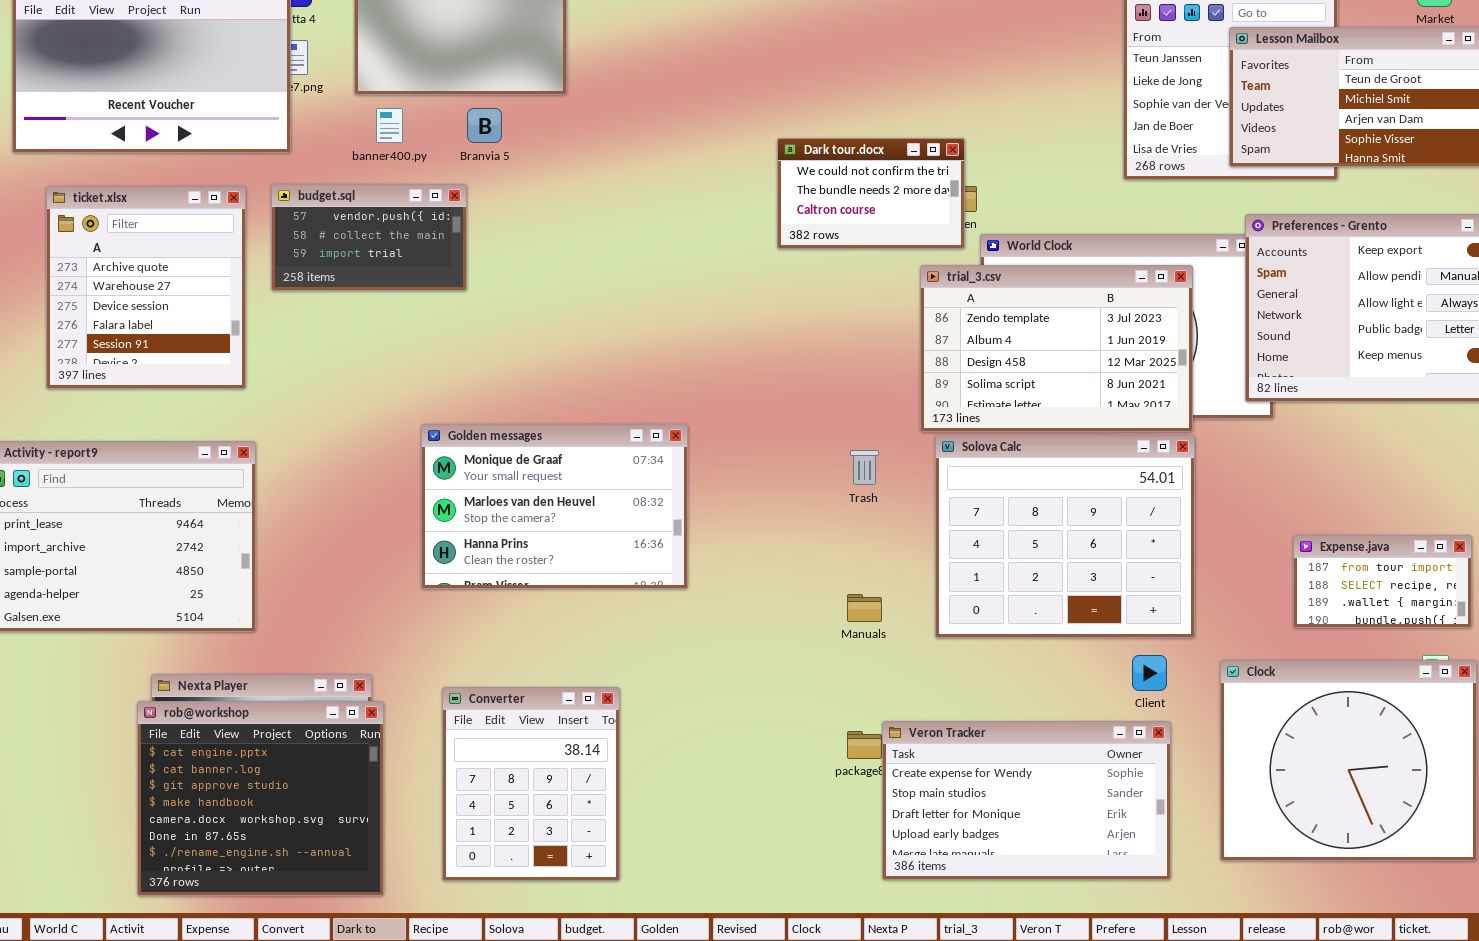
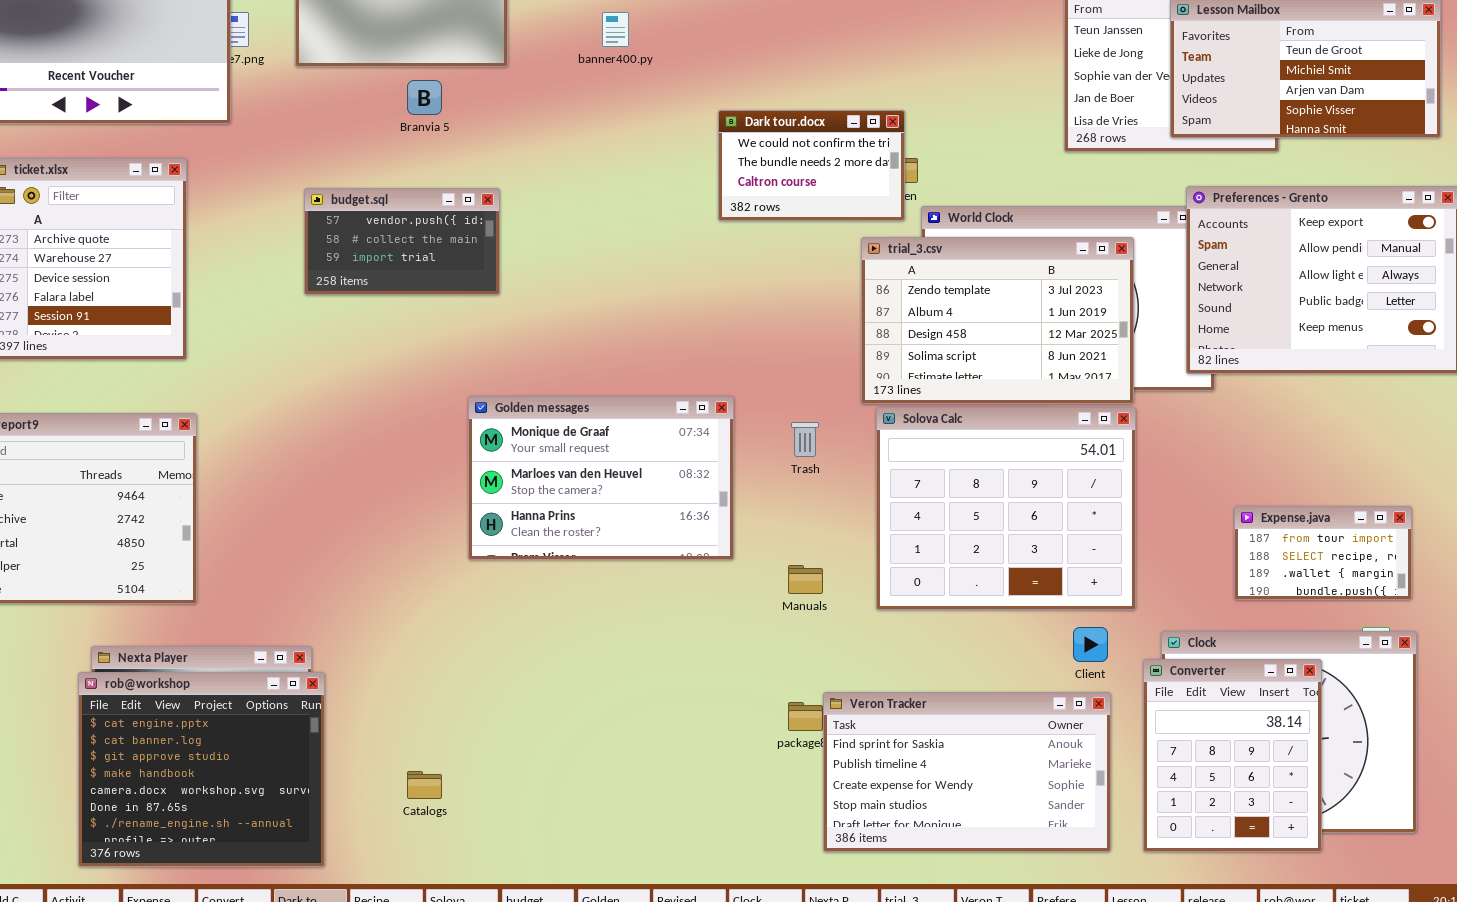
banner400.py: [376,108,403,143] -> [602,12,629,47], moved
budget.sql: [271,184,467,291] -> [304,188,500,295], moved
Golden messages: [421,424,688,589] -> [468,396,734,560], moved
Converter: [442,687,620,881] -> [1143,659,1322,852], moved
Veron Tracker: [882,721,1171,880] -> [823,692,1111,852], scrolled up 2 rows

